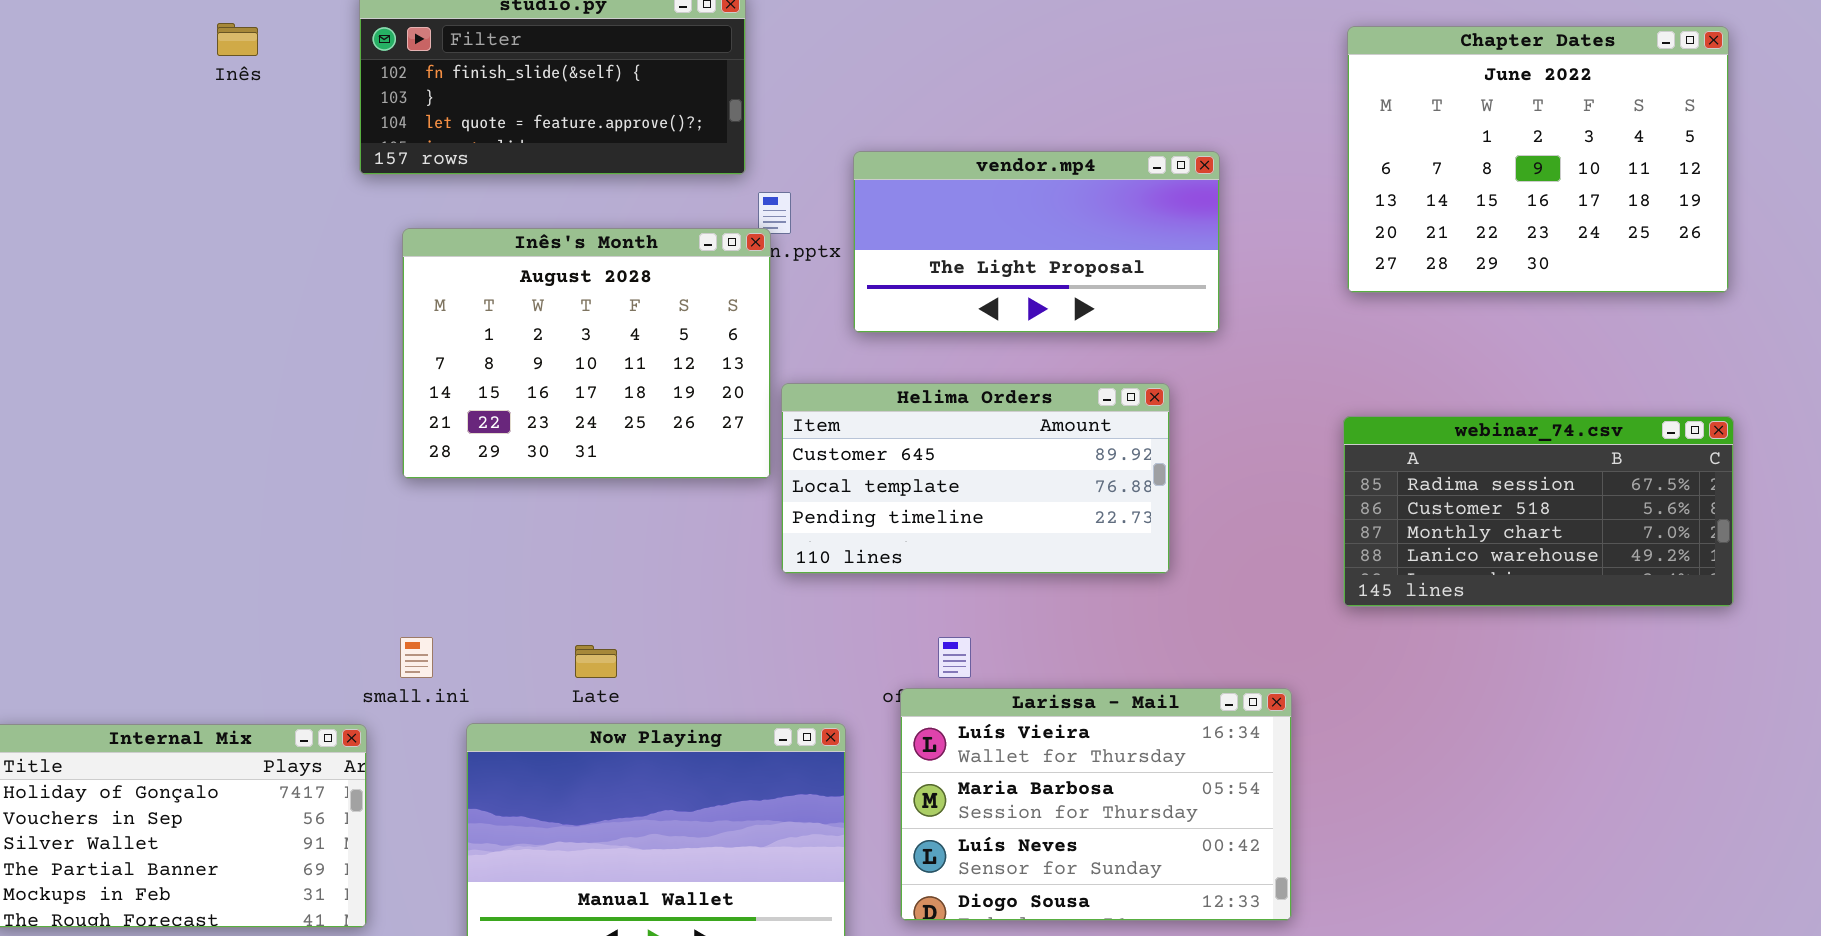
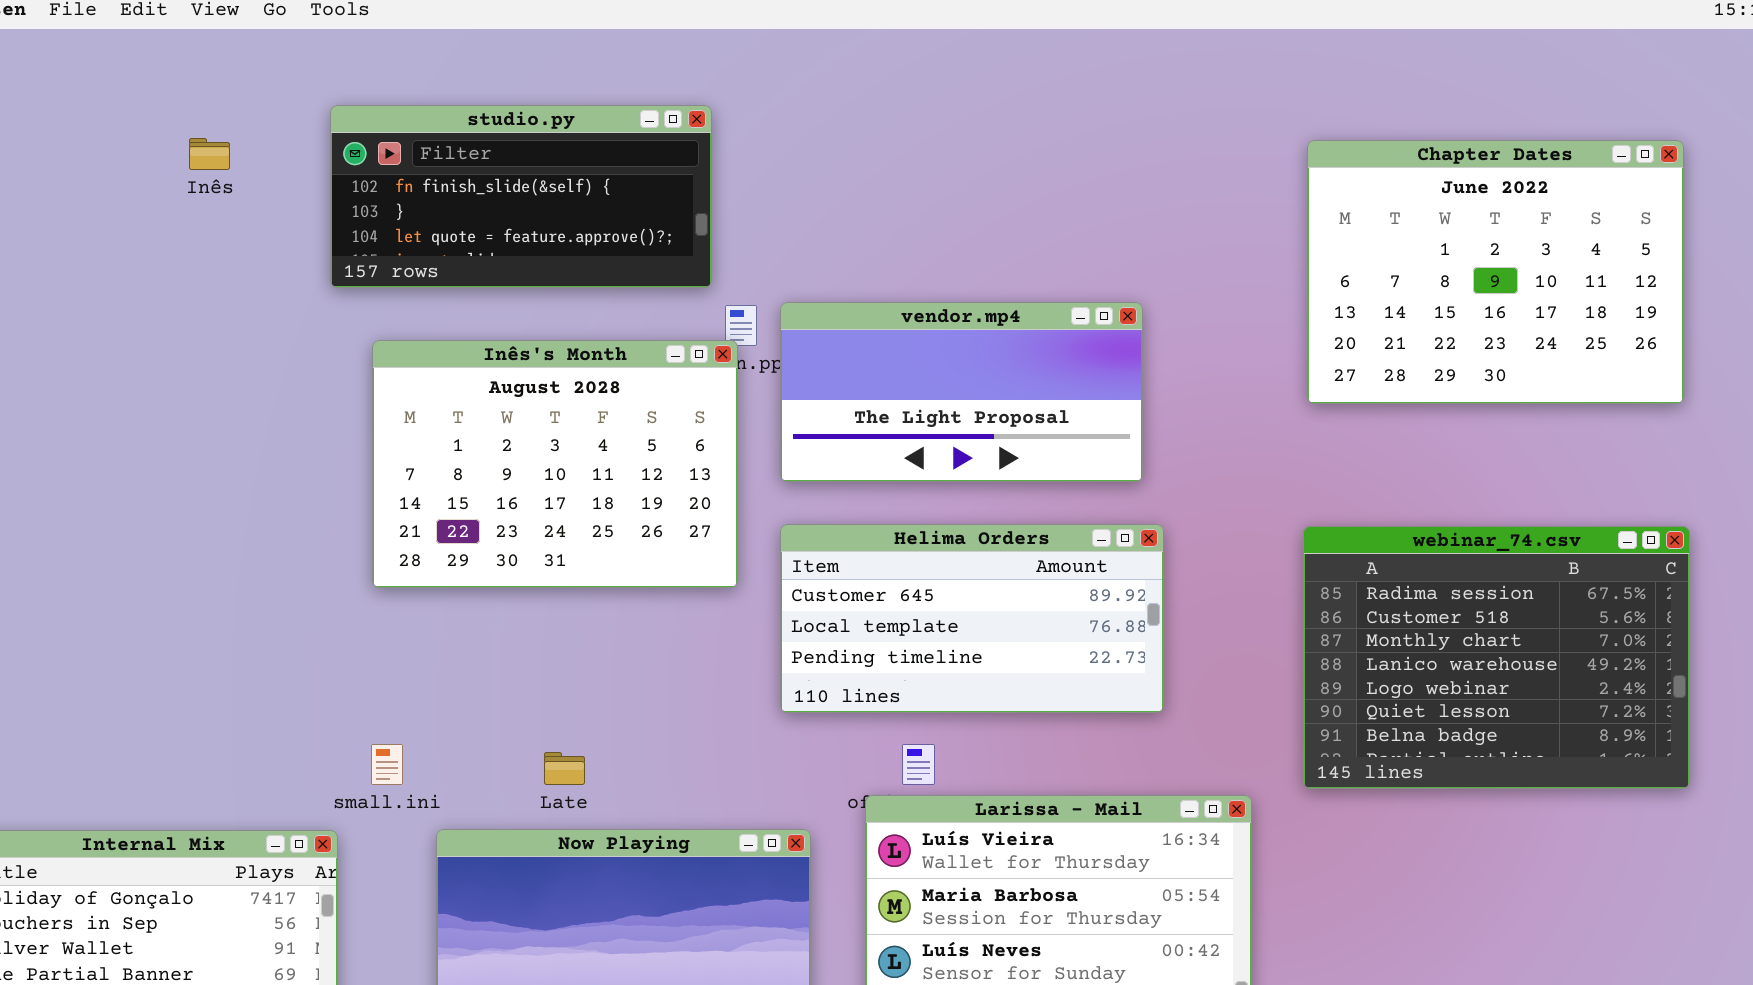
vendor.mp4: [853,151,1220,333] -> [780,302,1143,482], moved
Helima Orders: [781,383,1170,574] -> [780,524,1164,713], moved
webinar_74.csv: [1343,416,1734,607] -> [1303,526,1690,789], resized

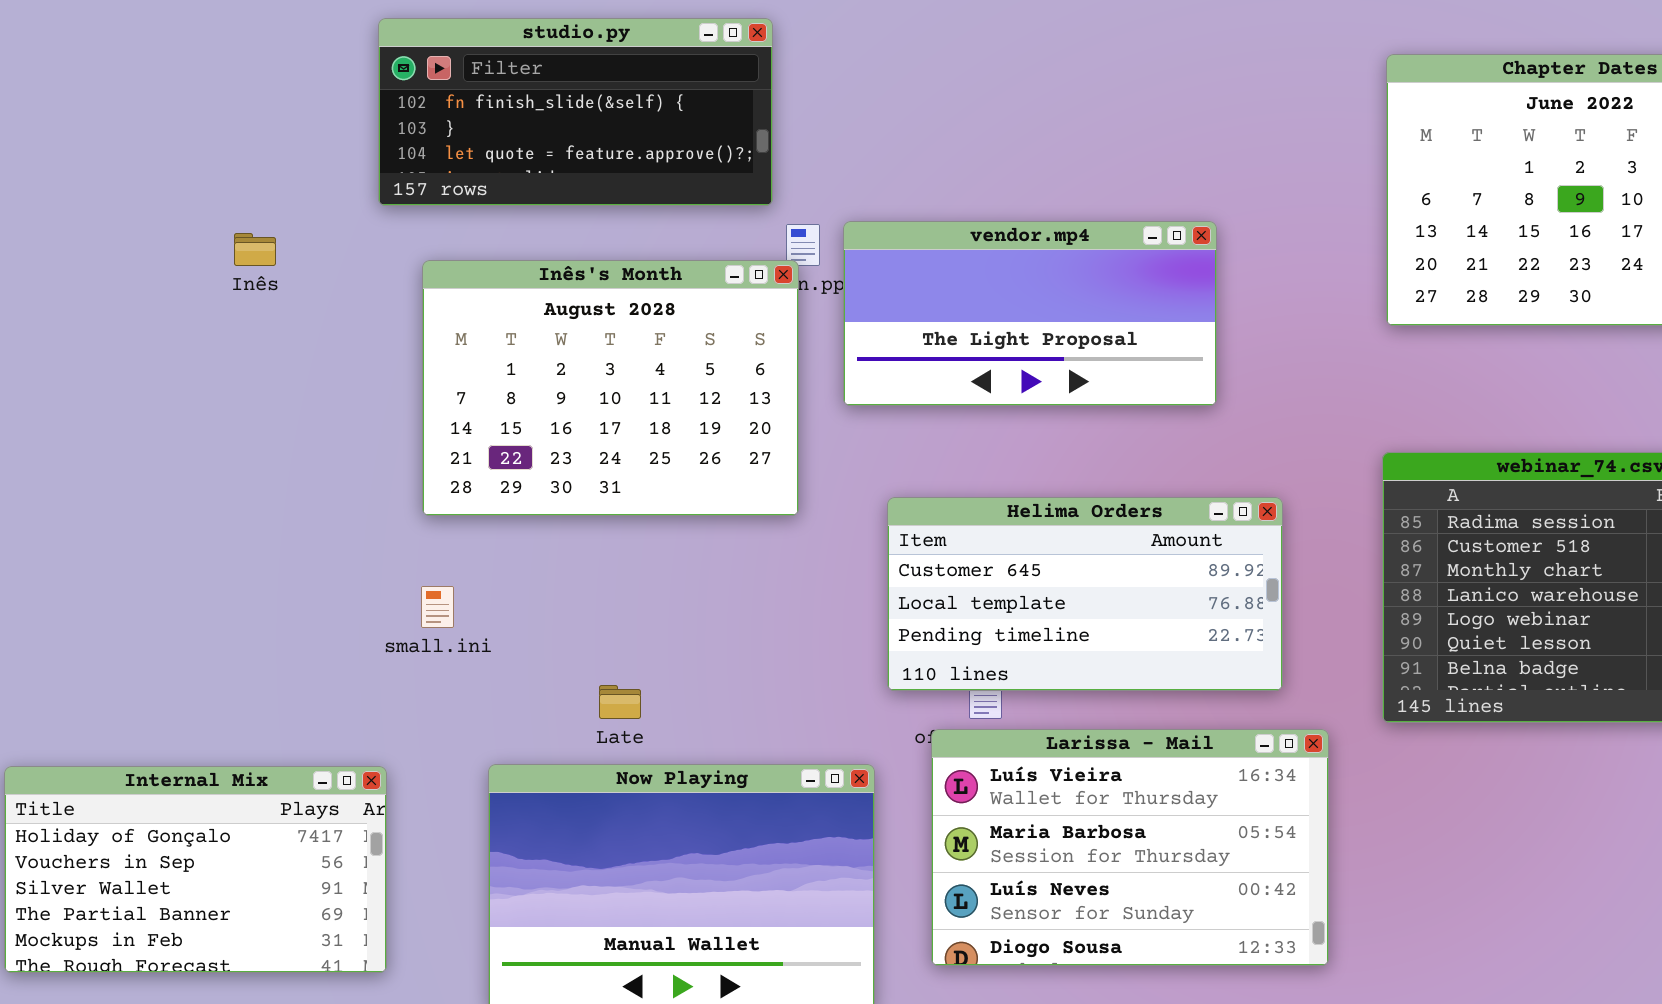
Inês: [189,138,230,170] -> [234,233,276,266], moved
Helima Orders: [780,524,1164,713] -> [887,497,1283,691], moved
small.ini: [371,744,403,785] -> [421,586,454,628], moved

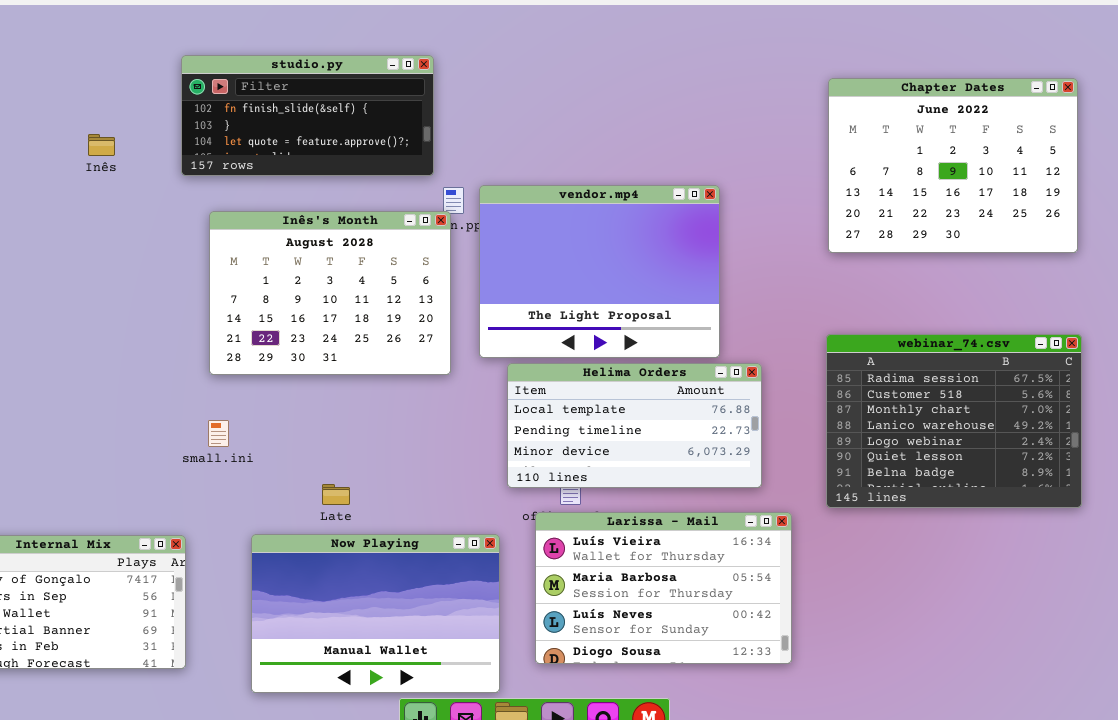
vendor.mp4: [843,221,1217,406] -> [479,185,720,358], resized
Inês: [234,233,276,266] -> [88,134,115,156], moved
Helima Orders: [887,497,1283,691] -> [507,363,762,488], scrolled down 1 row

